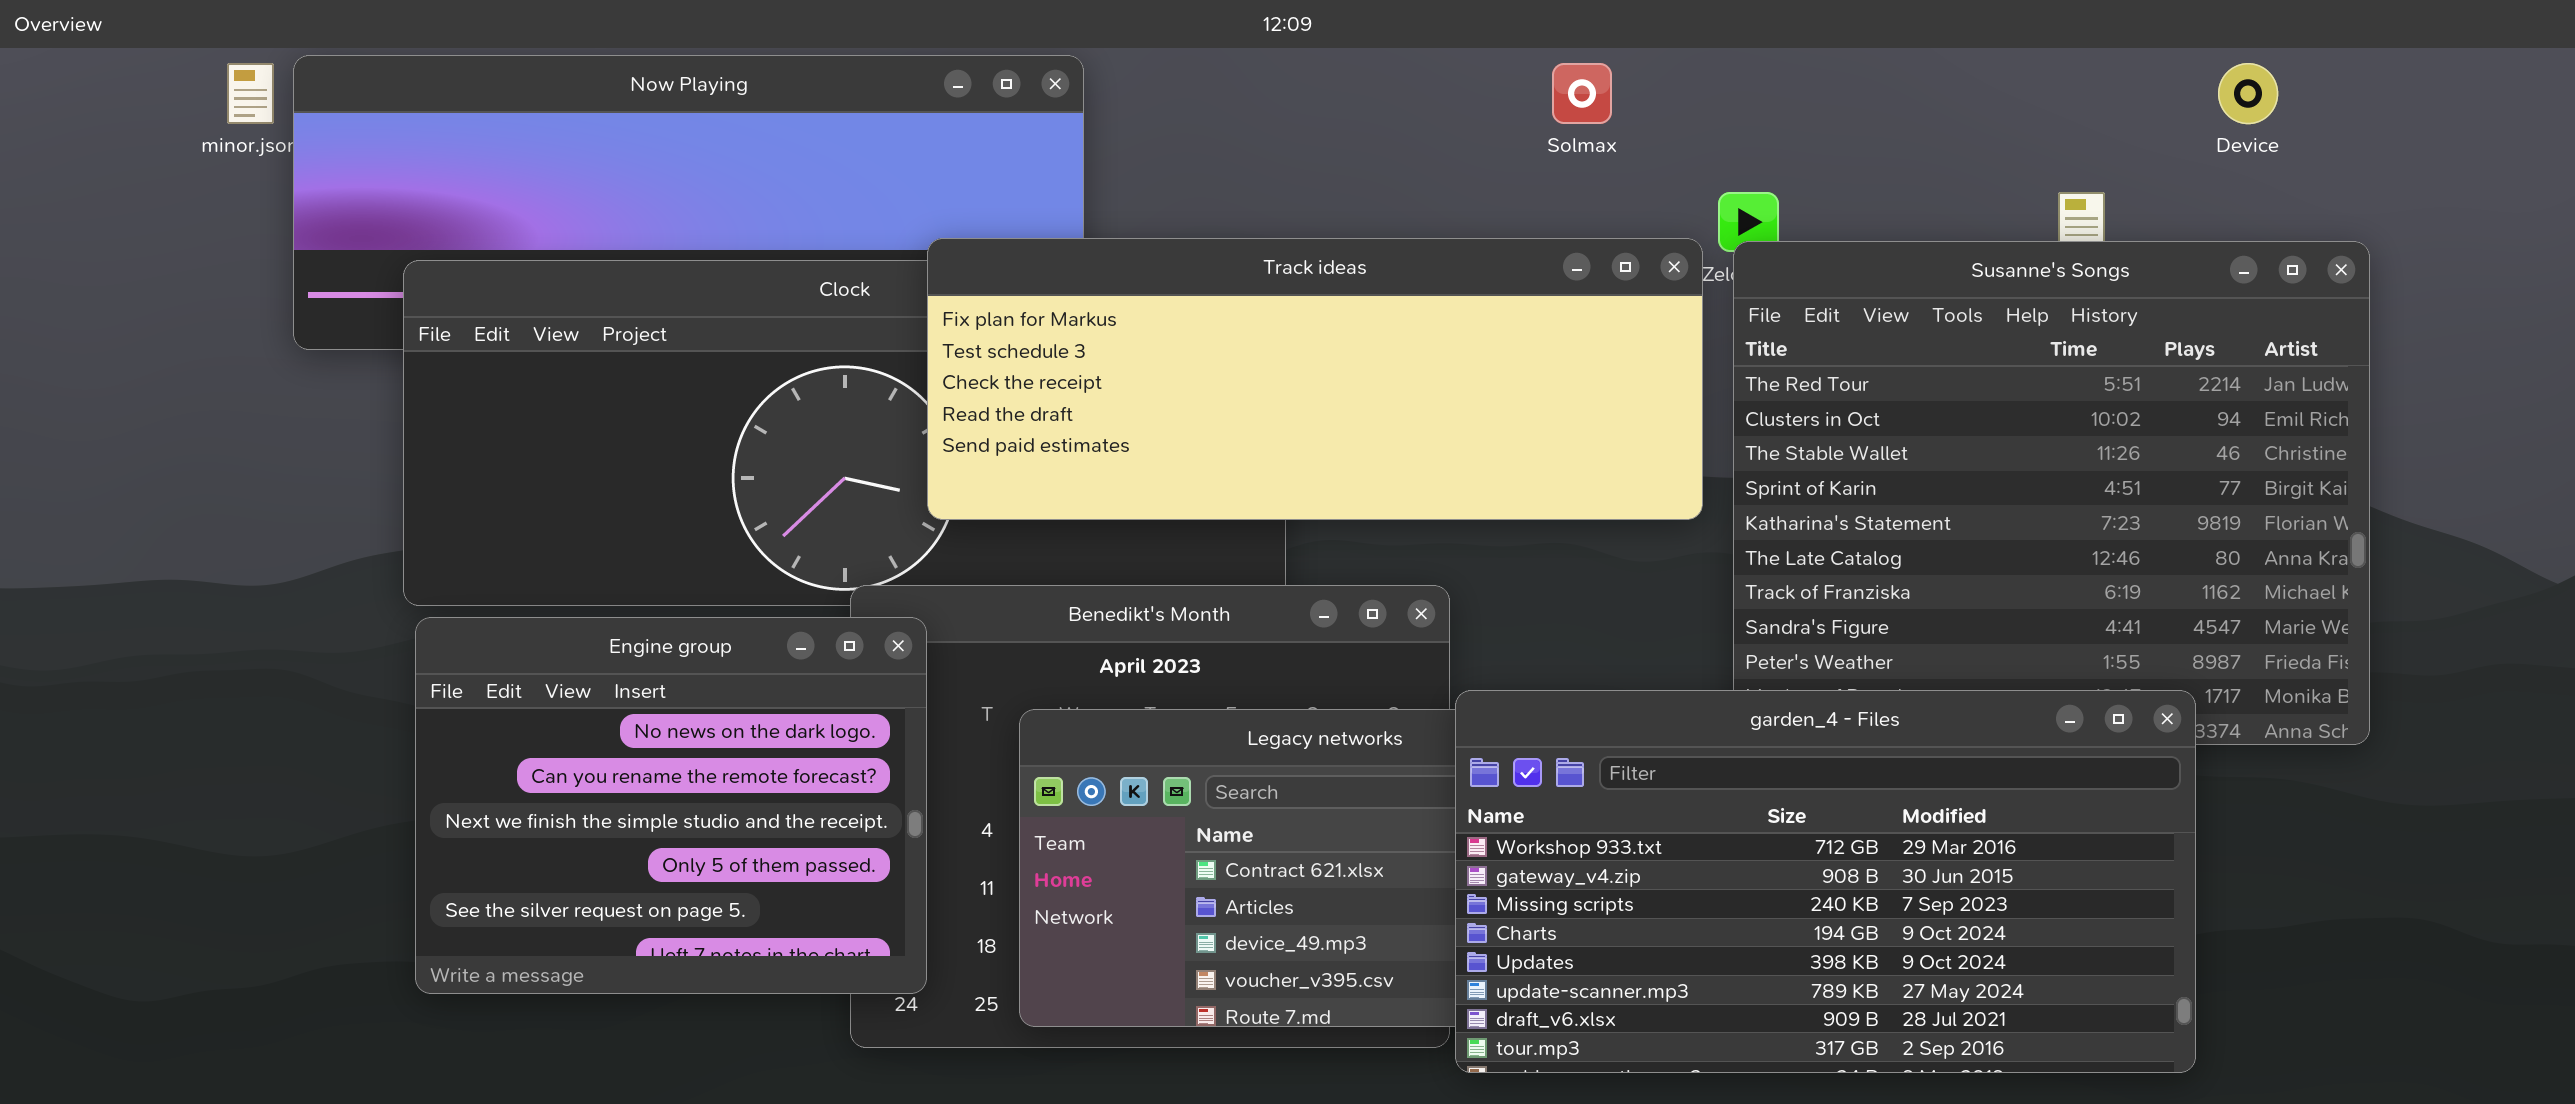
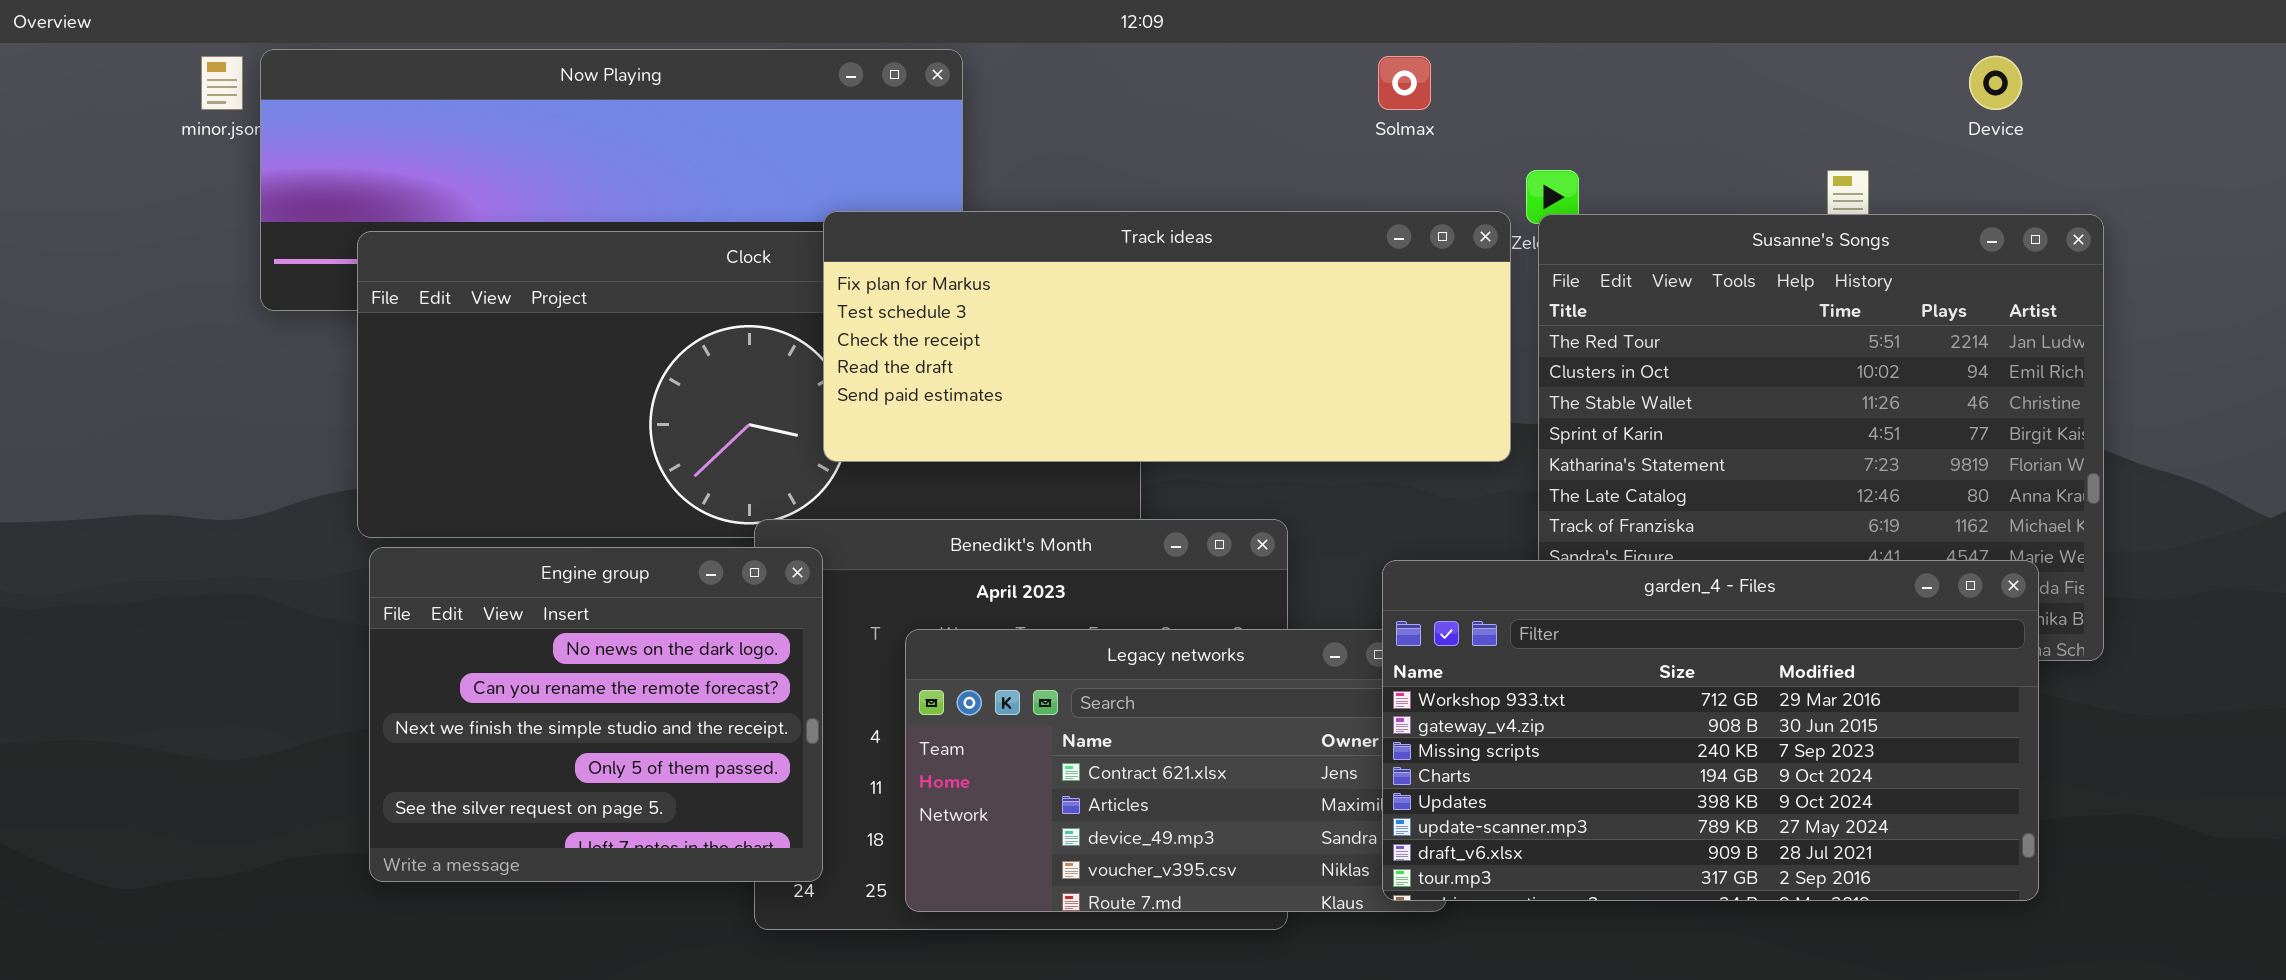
garden_4 - Files: [1455,690,2196,1073] -> [1382,560,2039,901], moved

